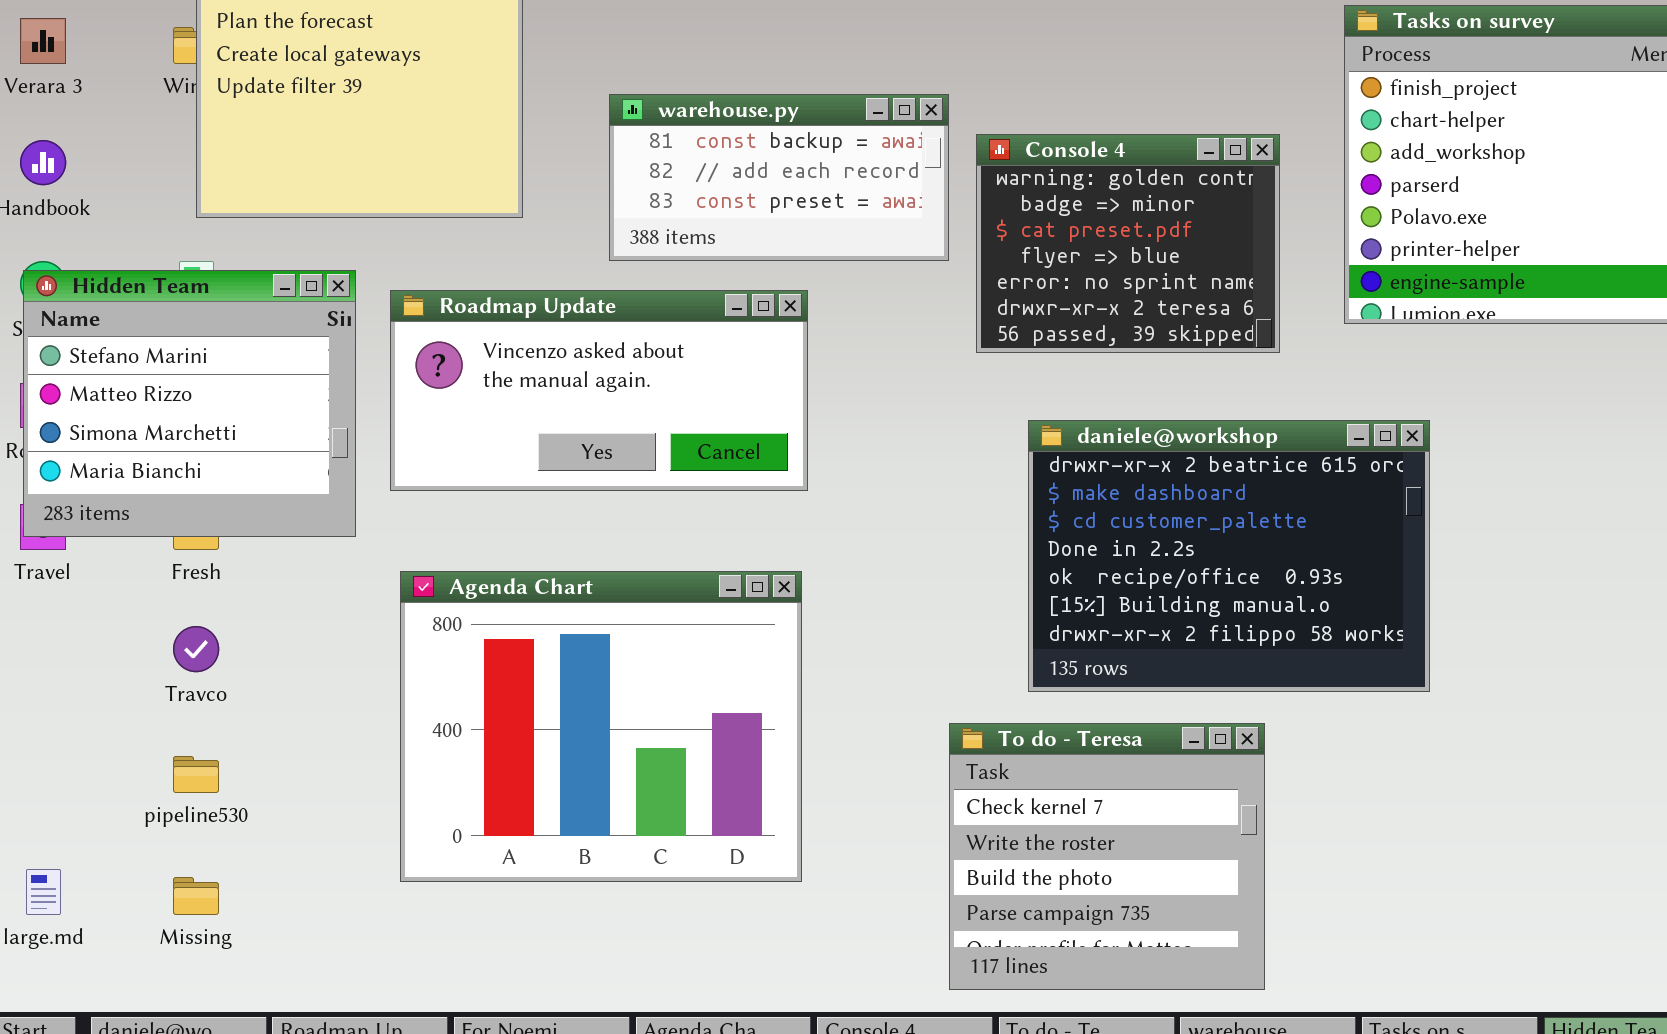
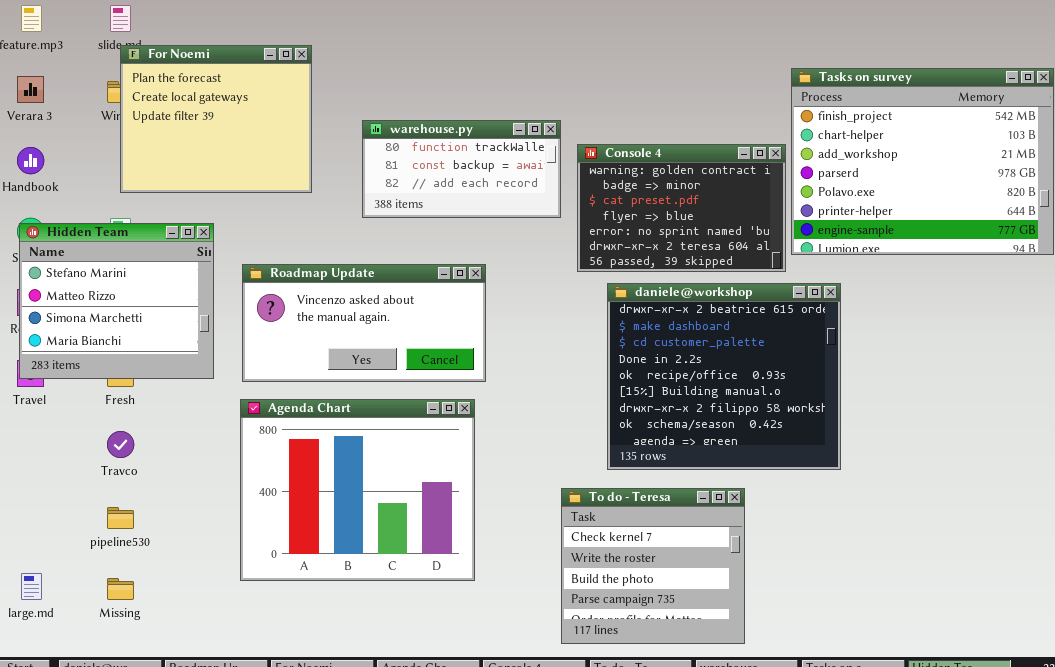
warehouse.py: [609,94,949,261] -> [362,120,561,218], scrolled up 1 row
Console 4: [976,134,1280,353] -> [577,144,786,272], resized
Roadmap Update: [390,290,808,491] -> [242,264,486,382], moved
daniele@workshop: [1028,420,1430,692] -> [607,283,841,470], resized

